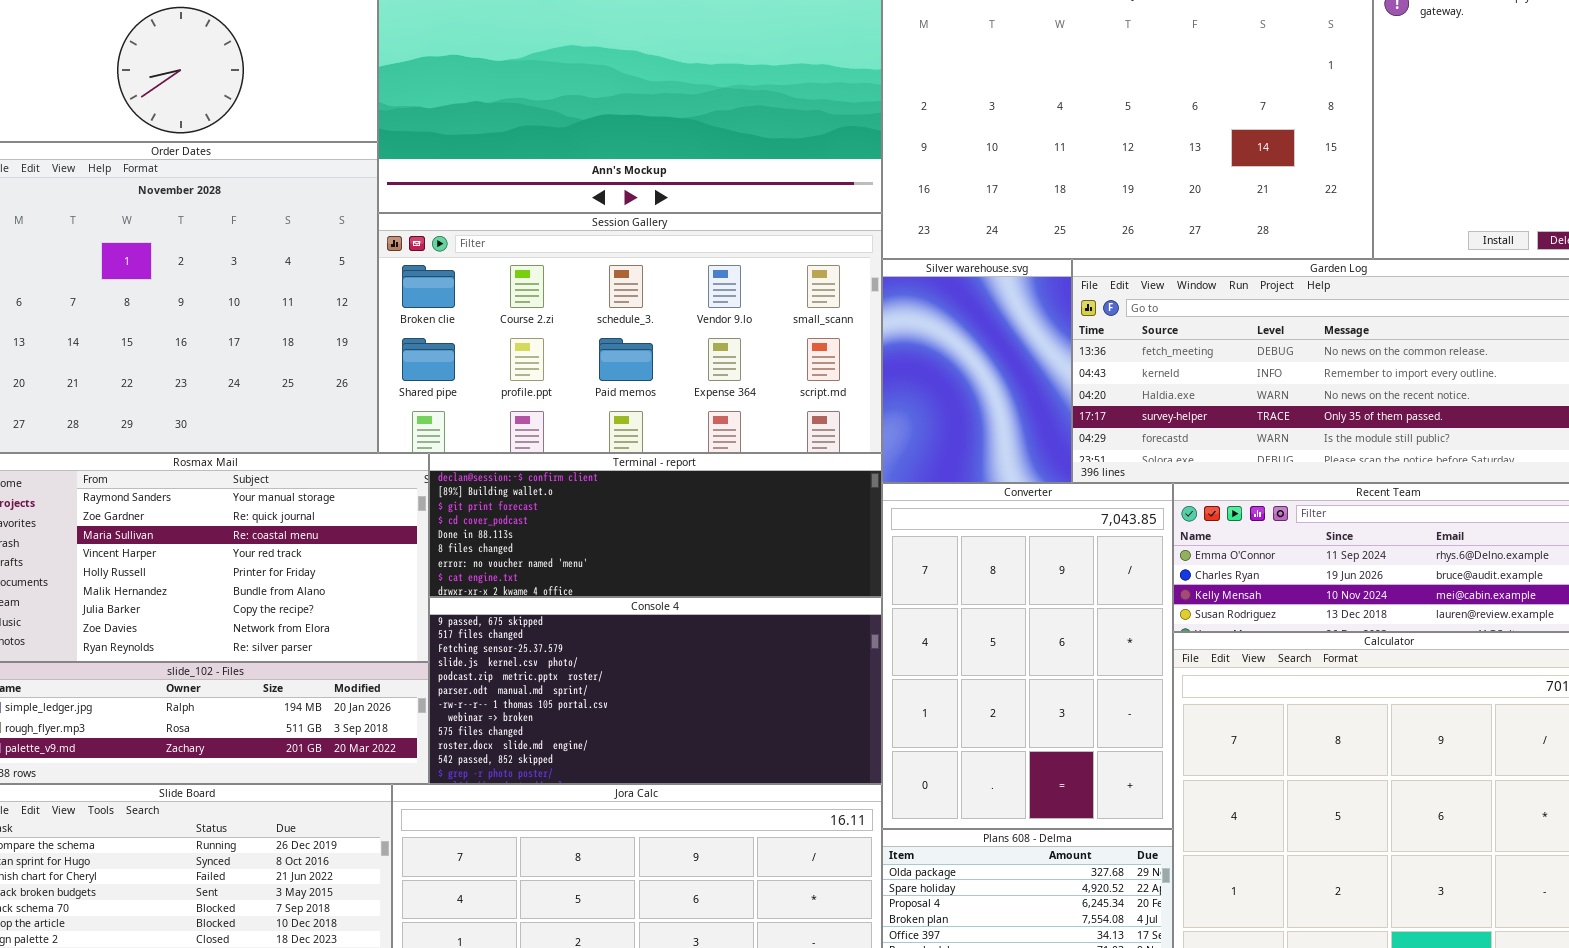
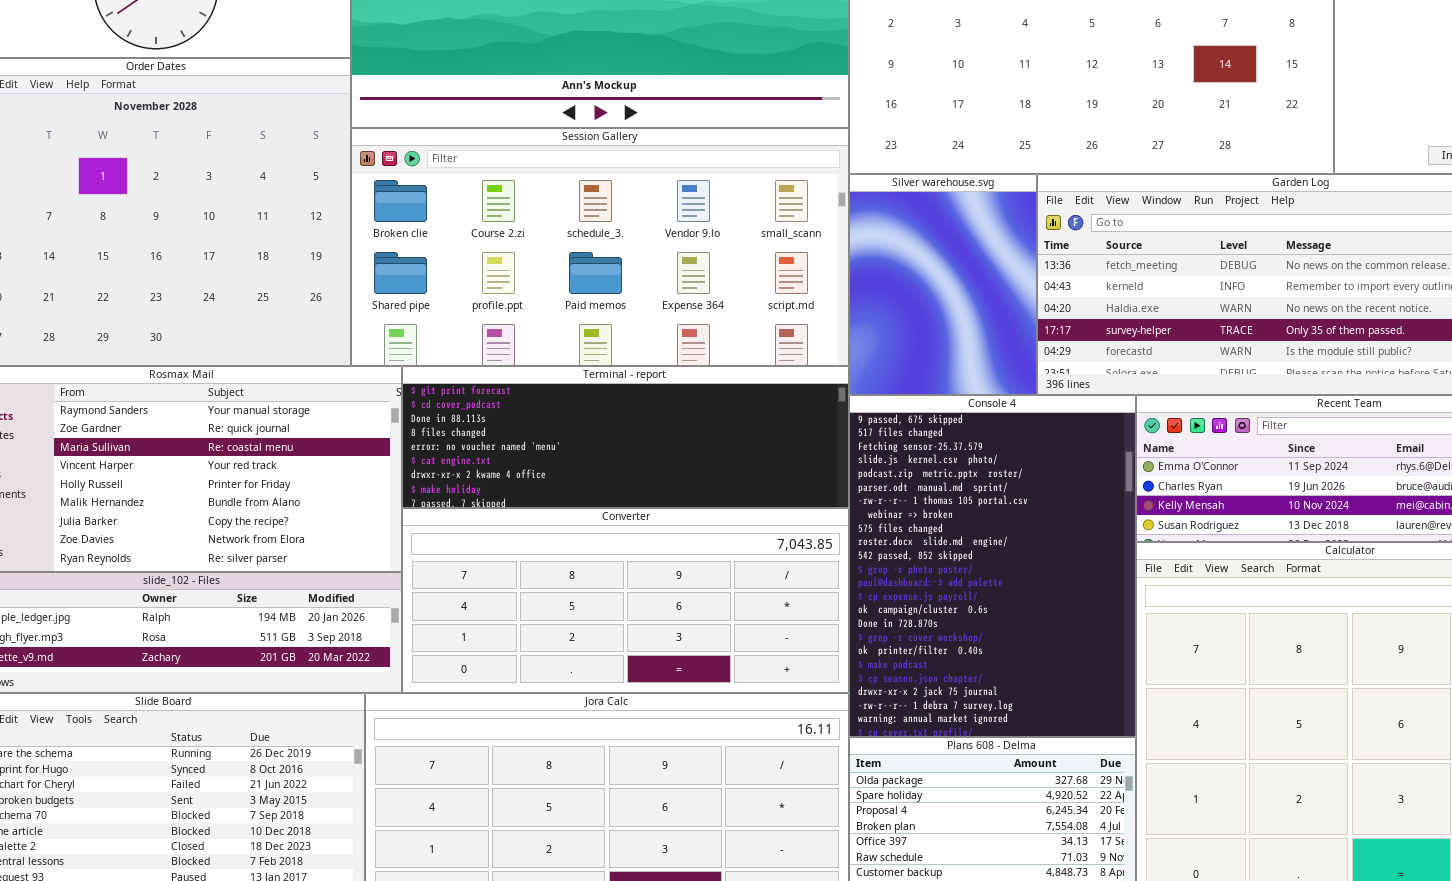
Terminal - report: [429,453,882,597] -> [402,366,849,508], scrolled down 2 rows
Converter: [882,483,1173,829] -> [402,508,849,693], moved, resized
Console 4: [429,597,882,784] -> [849,395,1136,737], moved, resized

